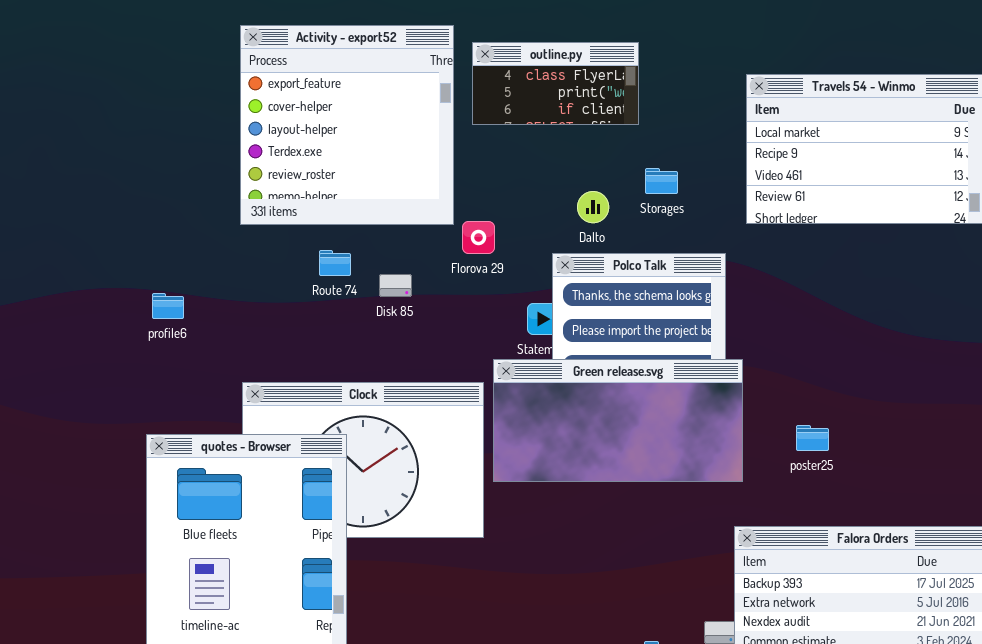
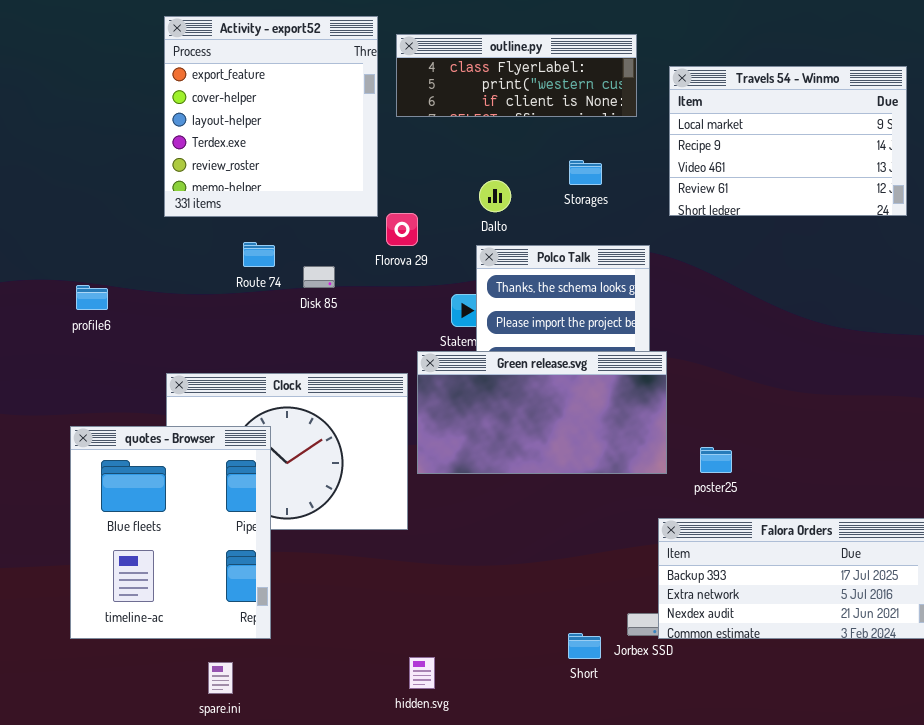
outline.py: [472,42,639,125] -> [396,34,637,117], resized
Dalto: [577,191,609,223] -> [479,180,511,212], moved
poster25: [796,425,829,451] -> [700,447,732,473], moved

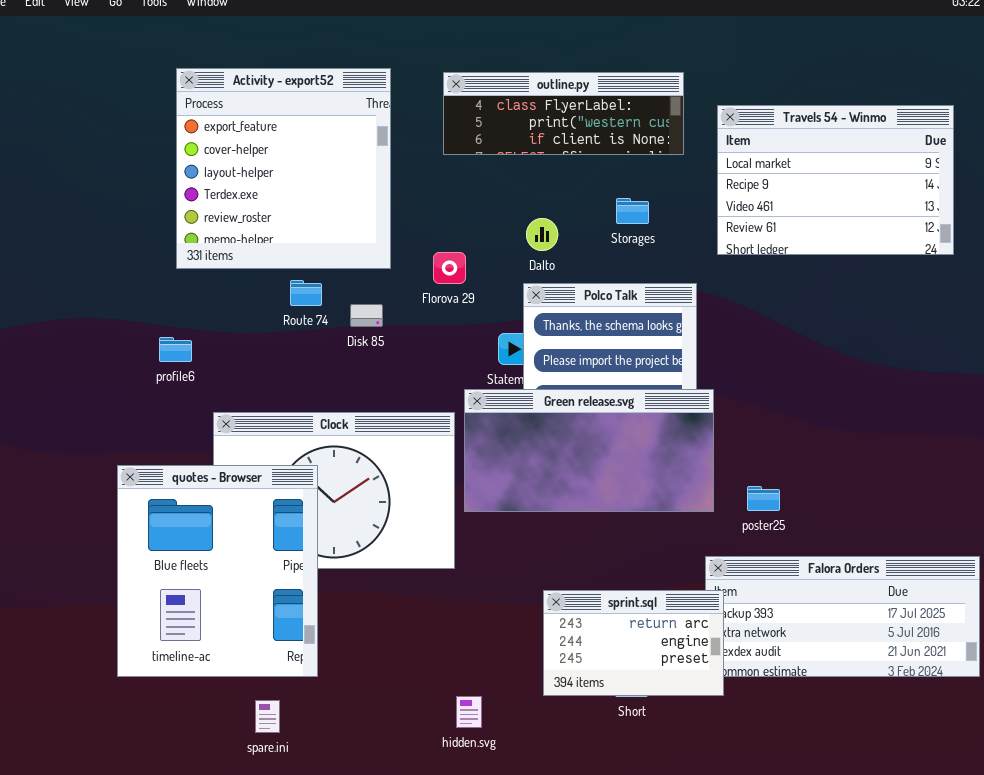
Activity - export52: [164,16,378,217] -> [176,68,391,269], moved
profile6: [76,285,108,310] -> [159,337,192,362], moved
sprint.sql: none -> [543,590,724,696], opened

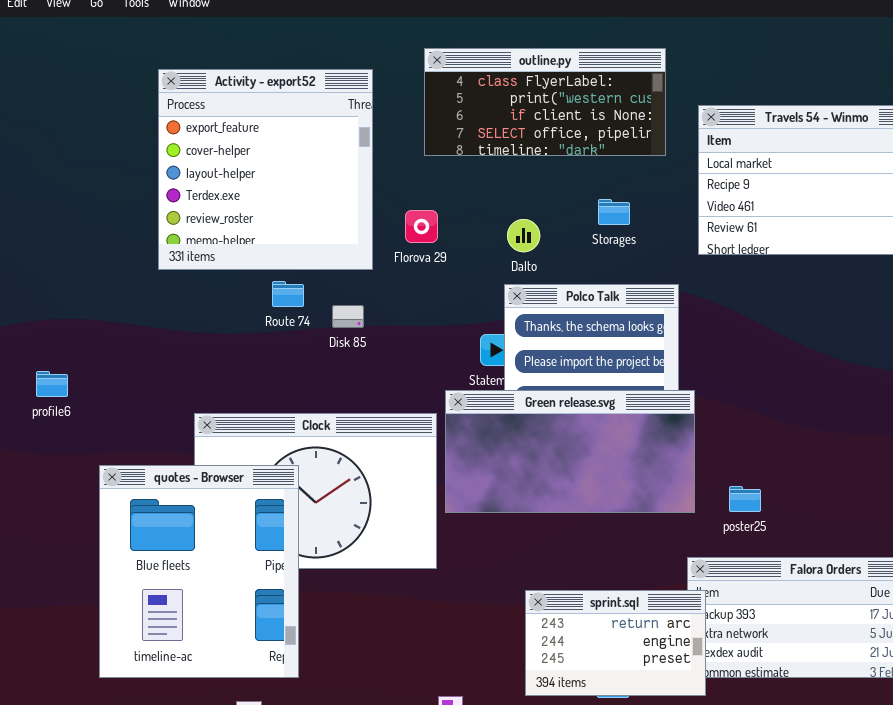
outline.py: [443,72,684,155] -> [424,48,666,156], resized
Florova 29: [433,252,466,284] -> [405,210,438,243], moved
profile6: [159,337,192,362] -> [36,371,68,397], moved

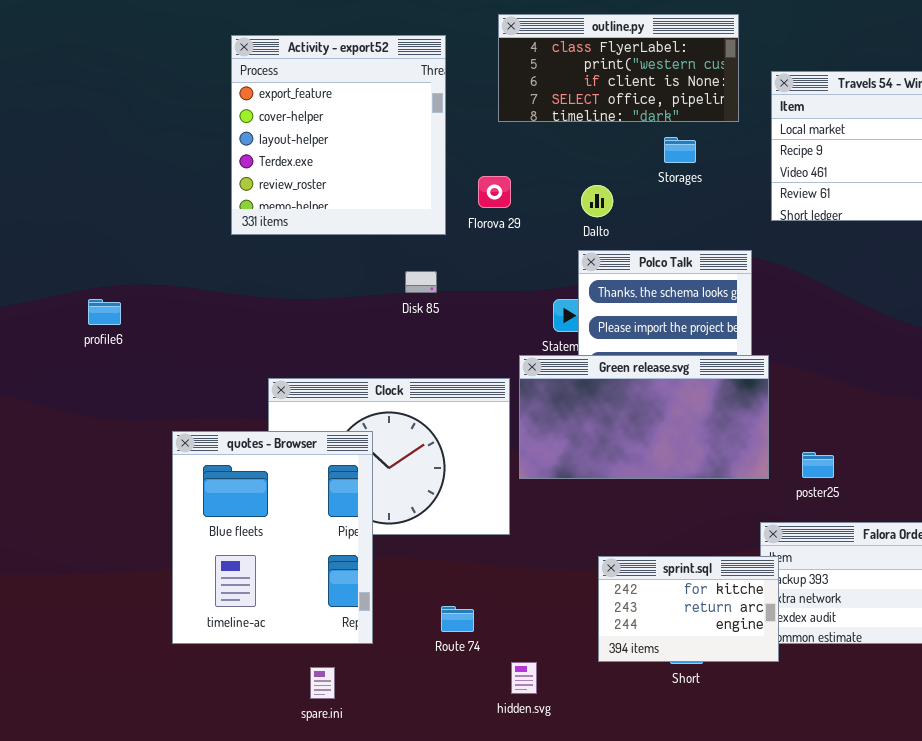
Storages: [598,199,630,225] -> [664,137,696,163], moved
Route 74: [272,281,304,307] -> [441,606,474,632], moved
profile6: [36,371,68,397] -> [88,299,121,325], moved
sprint.sql: [525,590,706,696] -> [598,556,779,662], scrolled up 1 row

